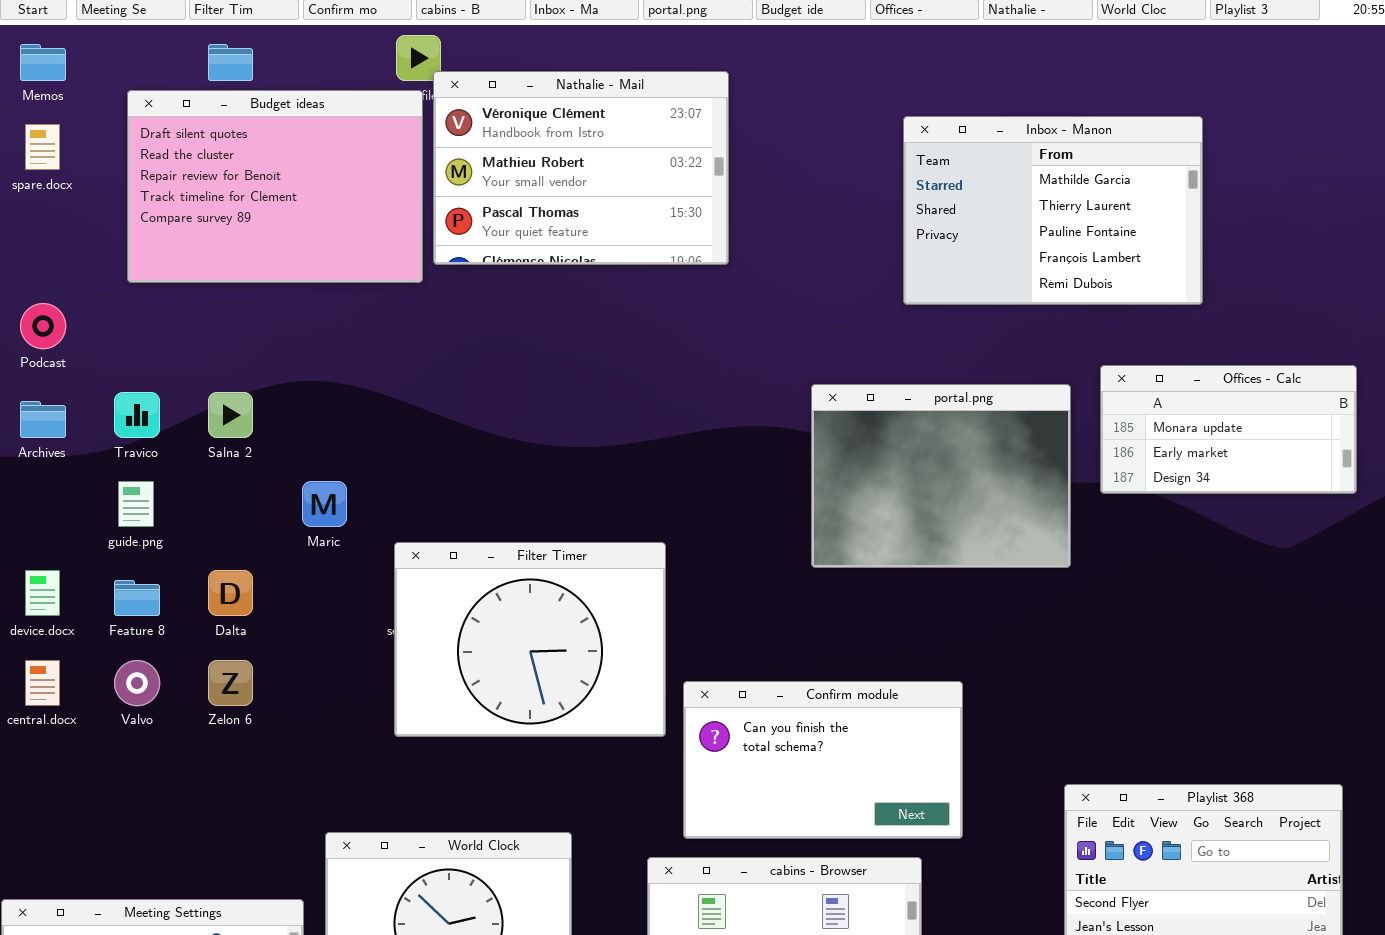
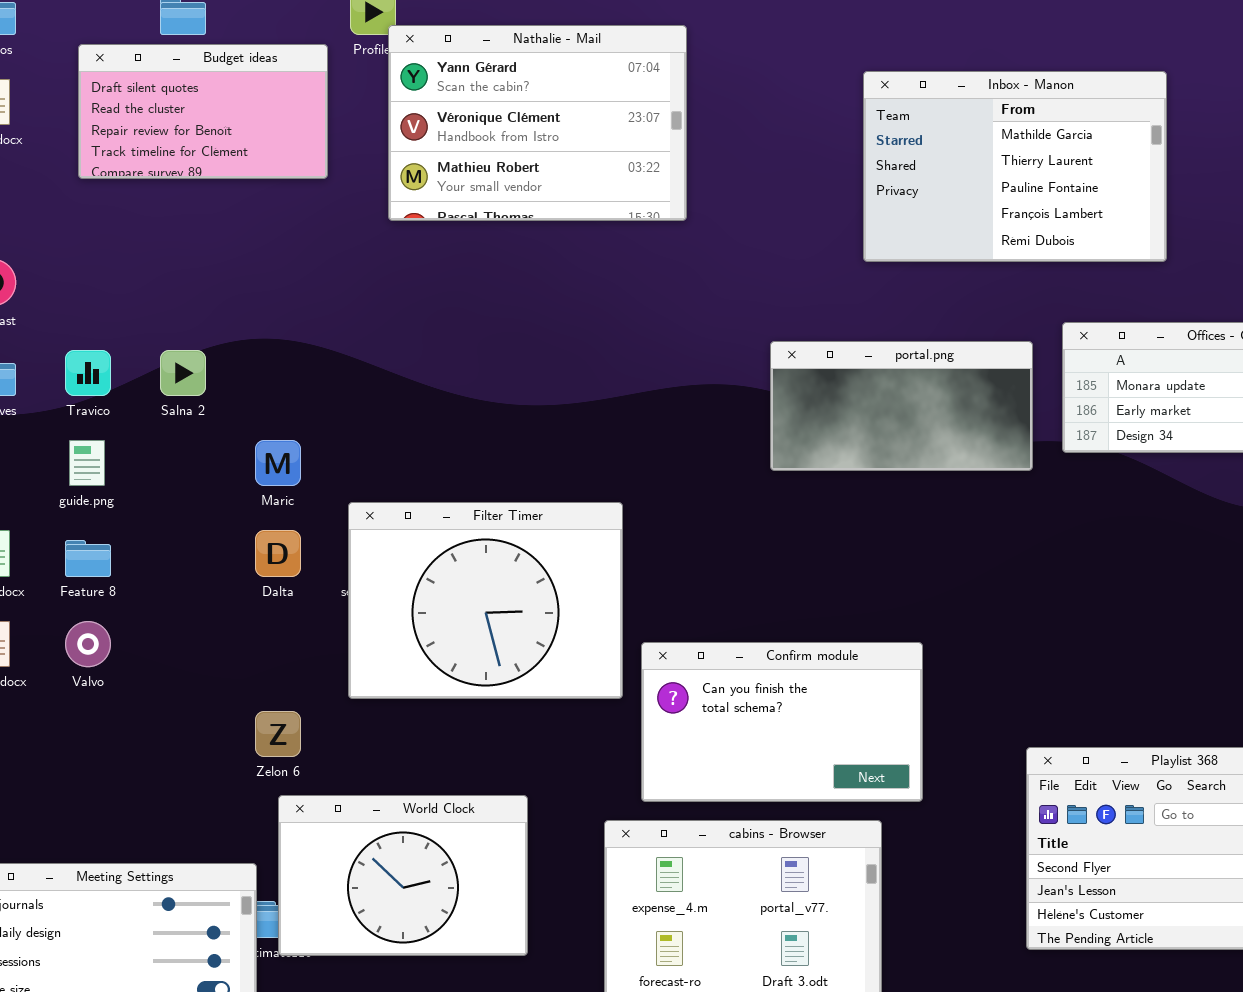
Nathalie - Mail: [433,71,729,265] -> [388,25,687,221], scrolled up 1 row
Budget ideas: [127,90,423,283] -> [78,44,328,179], resized
portal.png: [811,384,1071,568] -> [770,341,1033,471], resized
Dalta: [208,570,253,616] -> [255,530,301,577], moved
Zelon 6: [208,660,253,706] -> [255,711,301,757], moved

